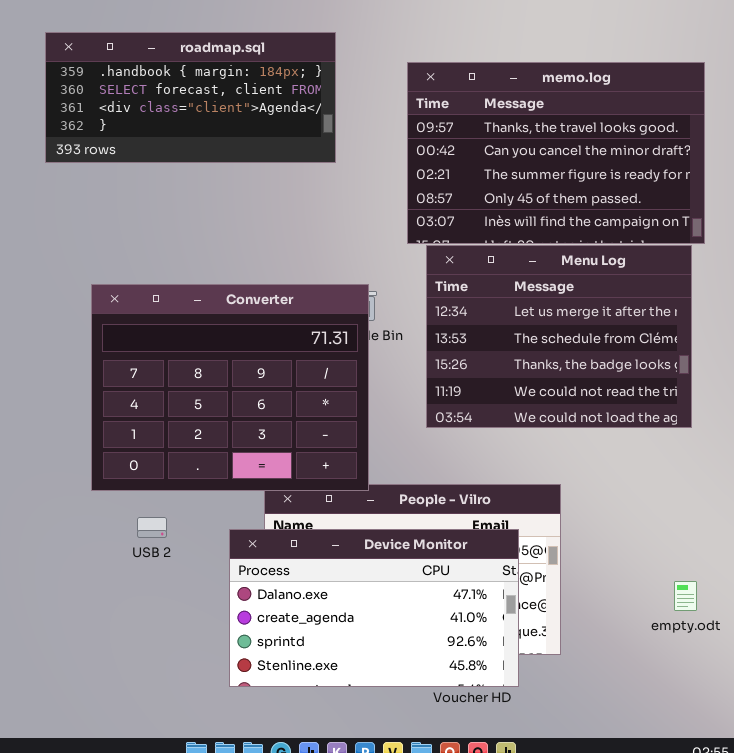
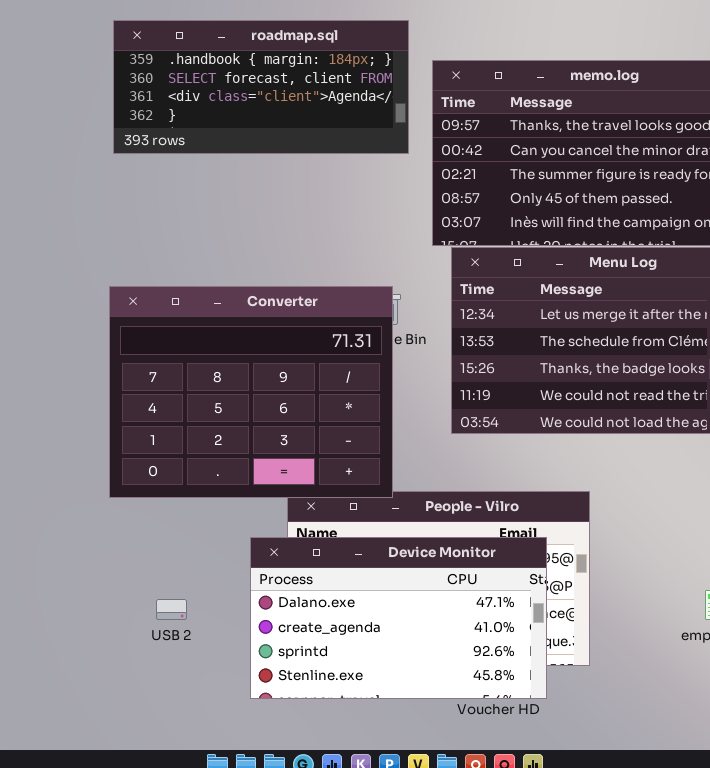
roadmap.sql: [45,32,336,163] -> [113,20,409,154], moved
USB 2: [137,517,167,538] -> [156,599,187,620], moved

